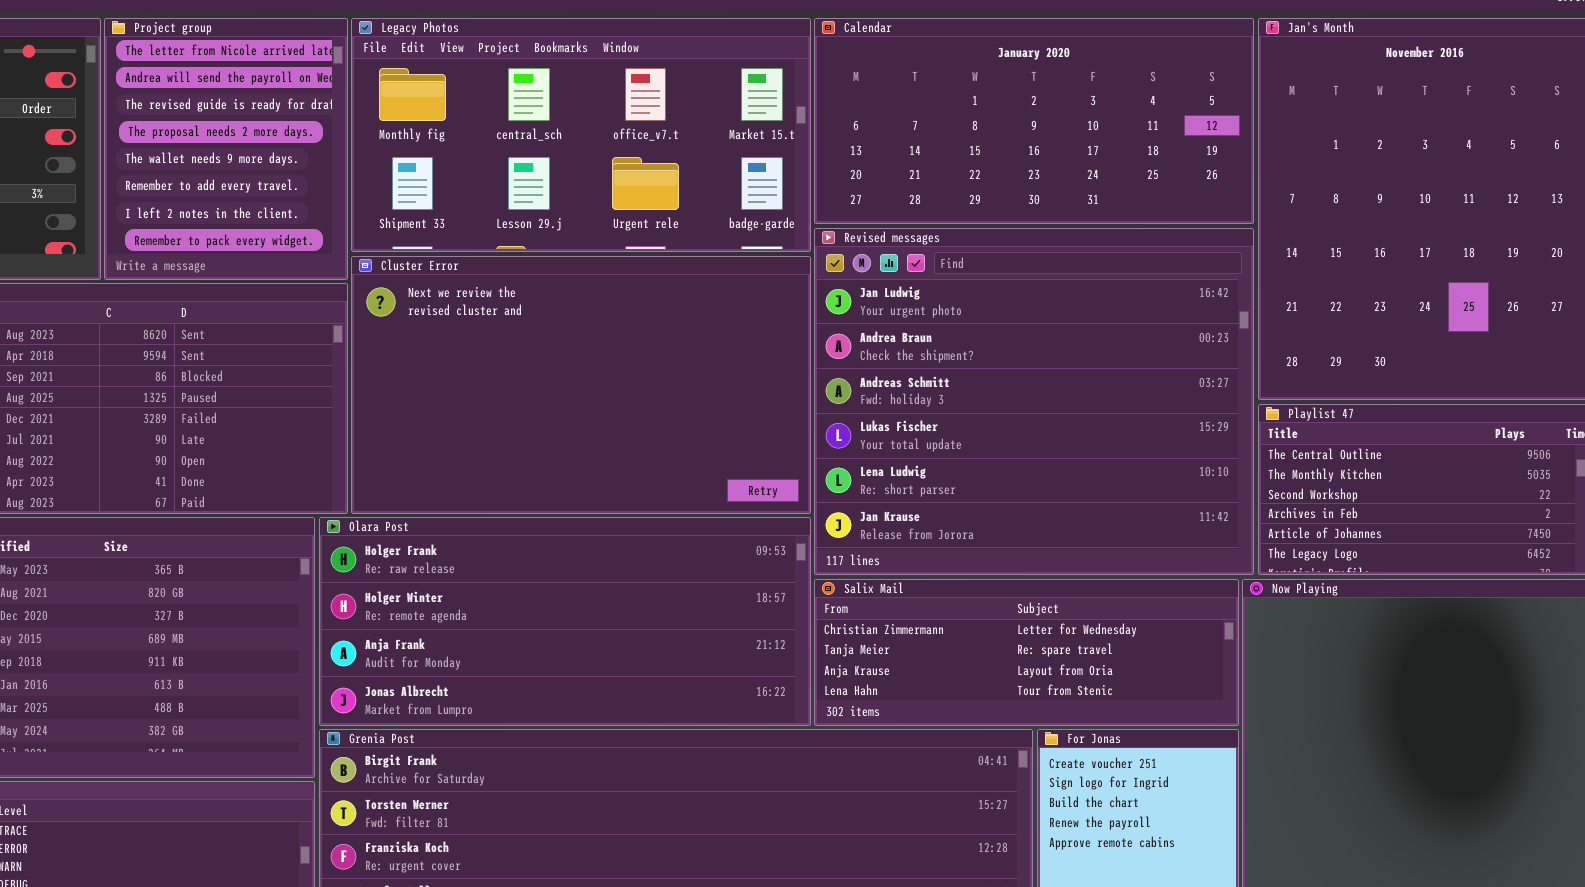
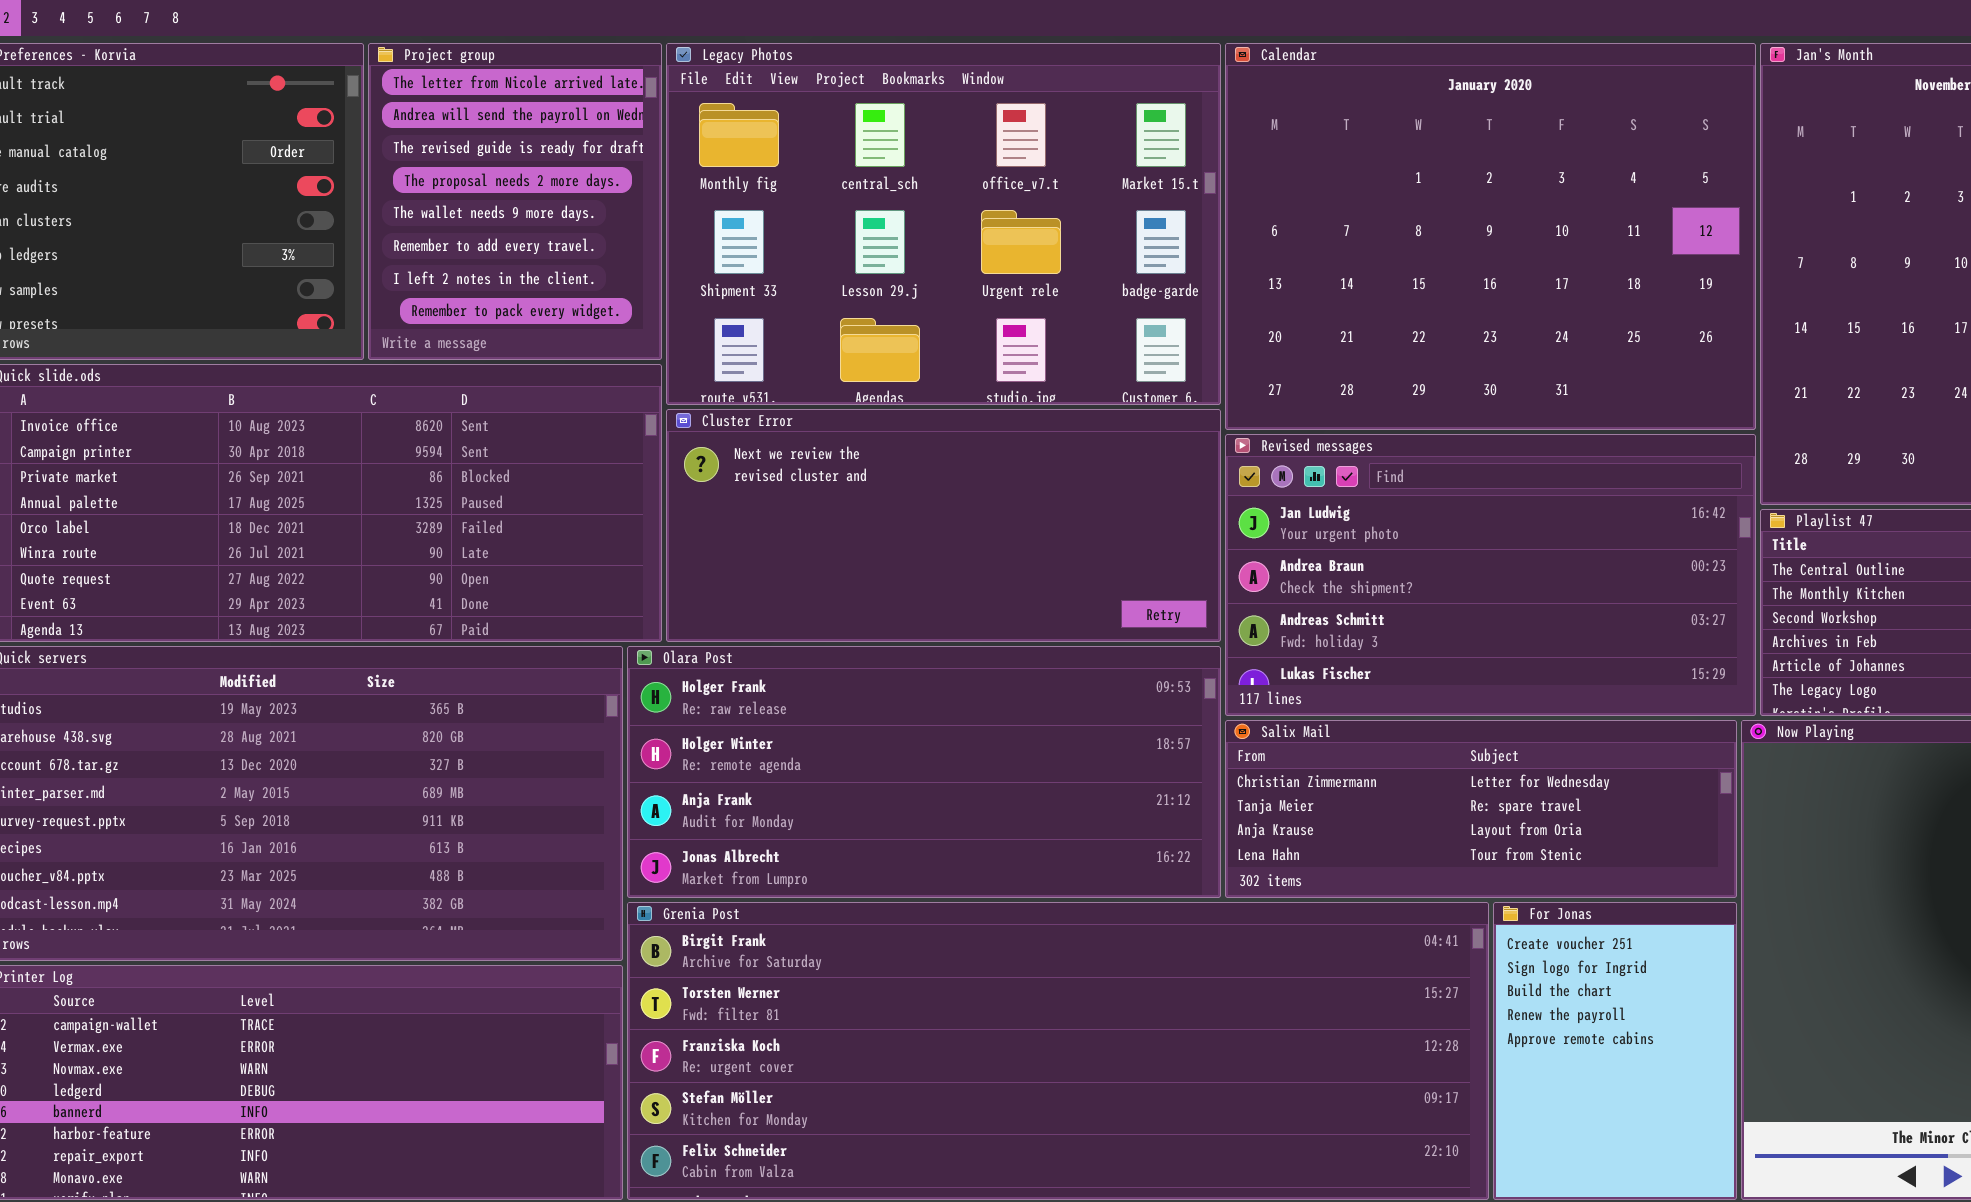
Legacy Photos: [351,18,811,252] -> [666,43,1221,405], resized
Calendar: [814,18,1254,224] -> [1225,43,1756,430], resized
Revised messages: [814,228,1254,575] -> [1225,434,1756,716], resized
Cluster Error: [351,256,811,514] -> [666,409,1221,642], resized

